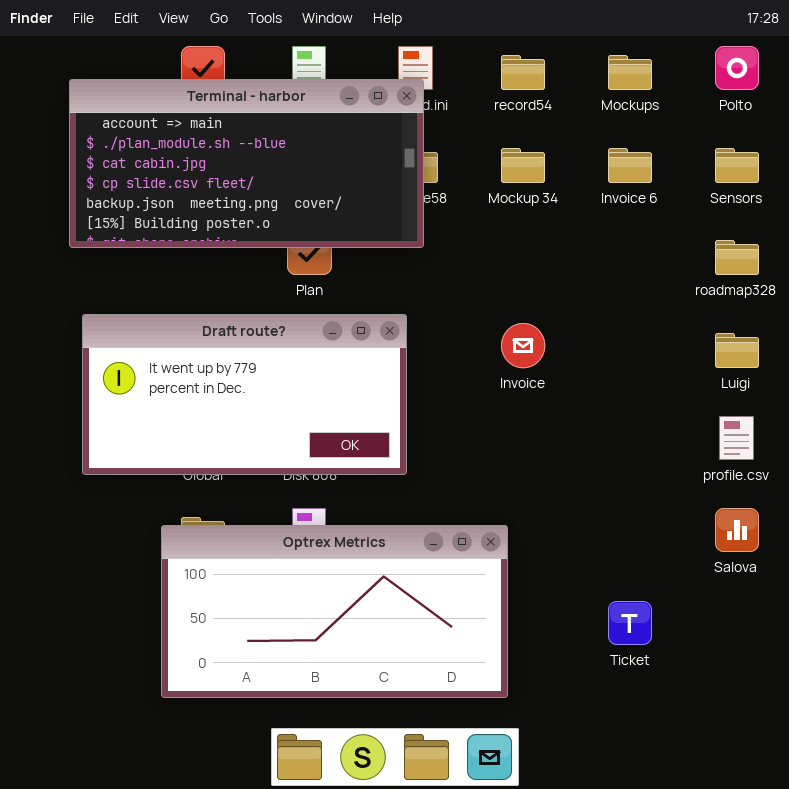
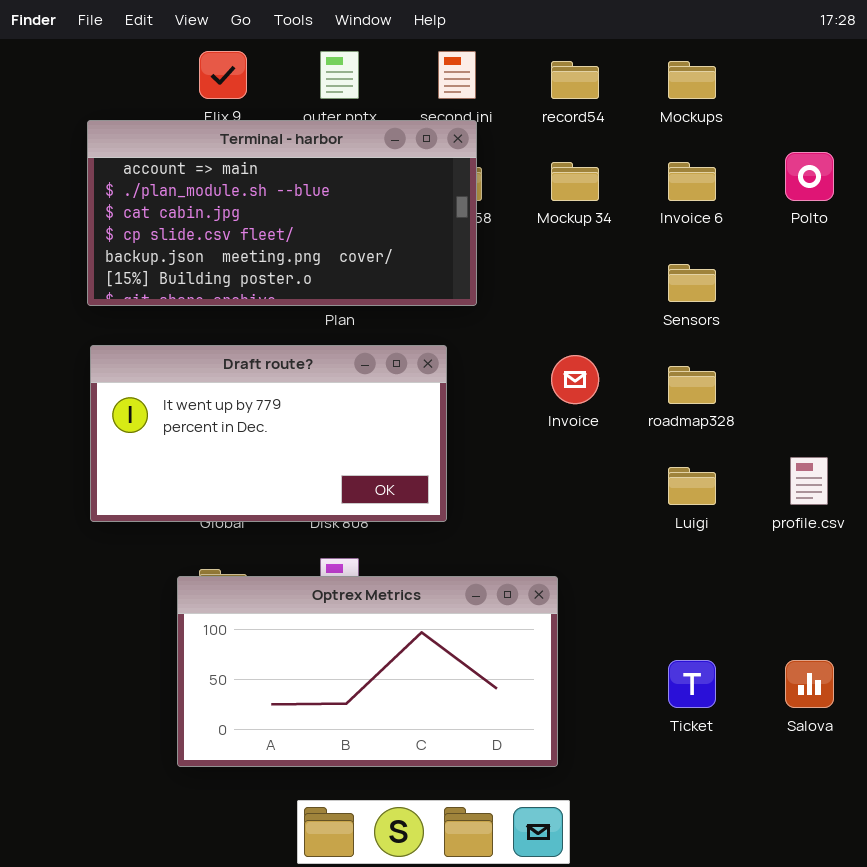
Polto: [715,46,759,90] -> [785,152,834,201], moved
Terminal - harbor: [69,79,424,248] -> [87,120,477,306], moved
Sensors: [715,148,759,183] -> [668,264,716,302], moved
roadmap328: [715,240,759,275] -> [668,366,716,404], moved
Luigi: [715,333,759,368] -> [668,467,716,505], moved
Salova: [715,508,759,552] -> [785,660,834,708], moved

